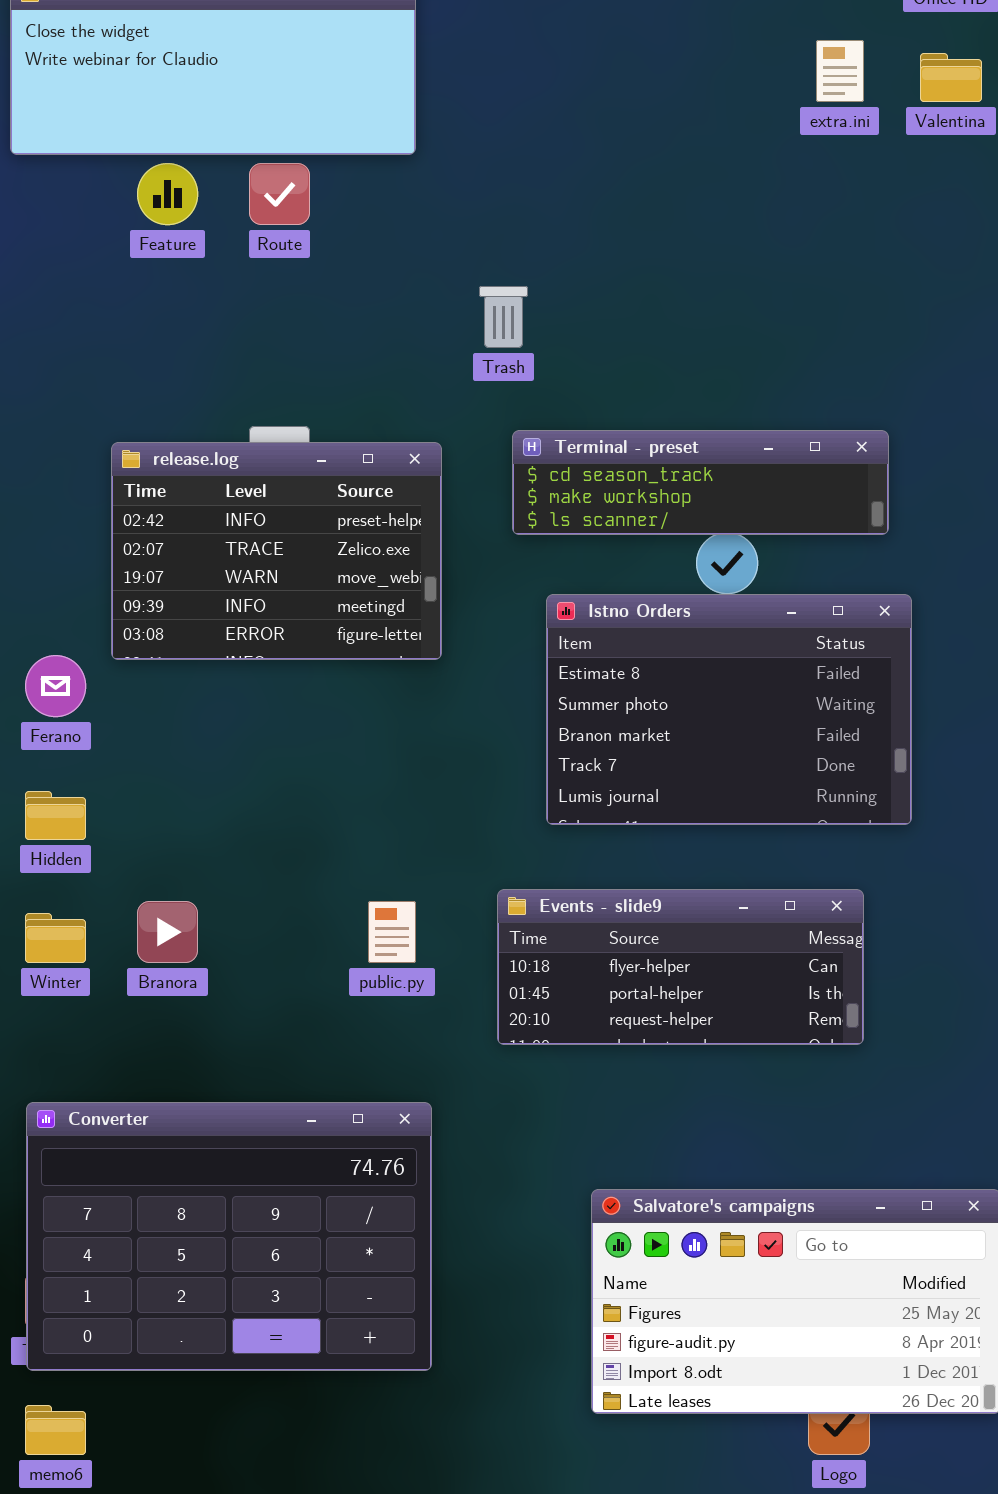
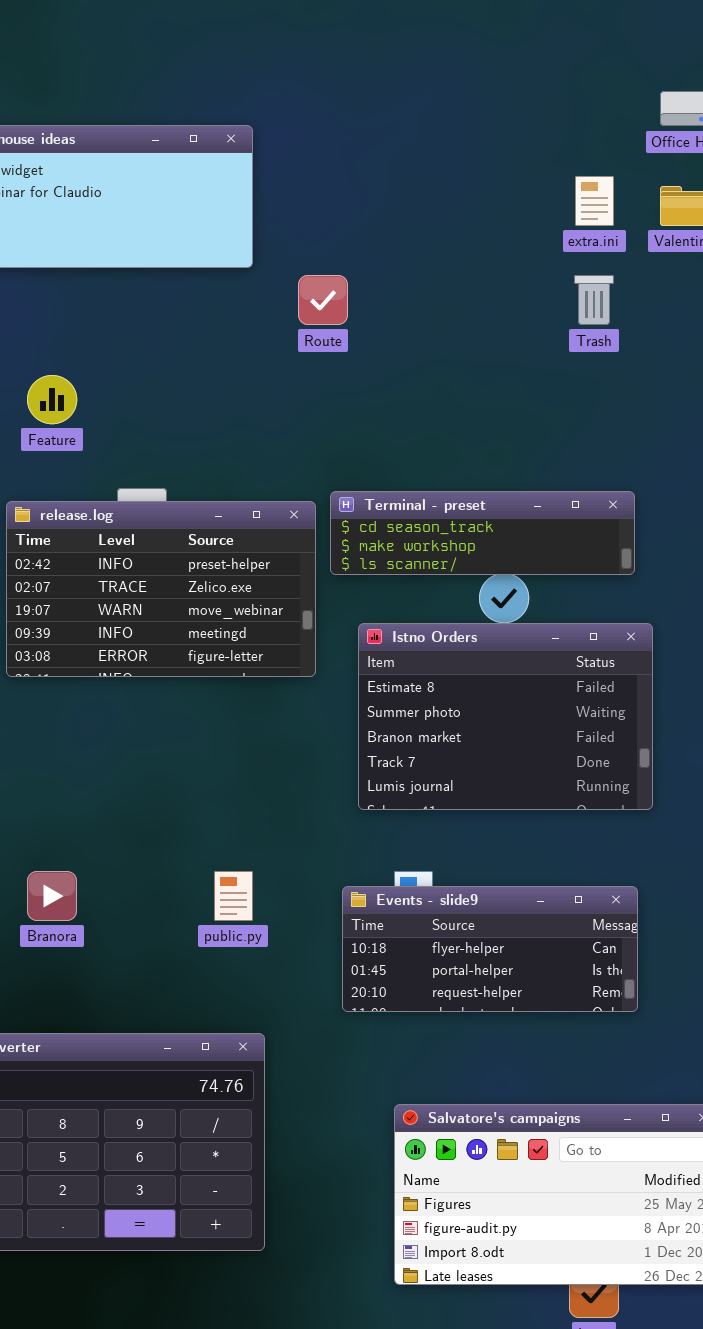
Feature: [137,163,198,225] -> [27,375,77,424], moved
Route: [249,163,310,225] -> [298,275,348,325], moved
Trash: [479,286,528,348] -> [574,275,614,325], moved
release.log: [111,442,442,660] -> [6,501,316,677], resized
Events - slide9: [497,889,864,1045] -> [342,886,638,1012], moved

